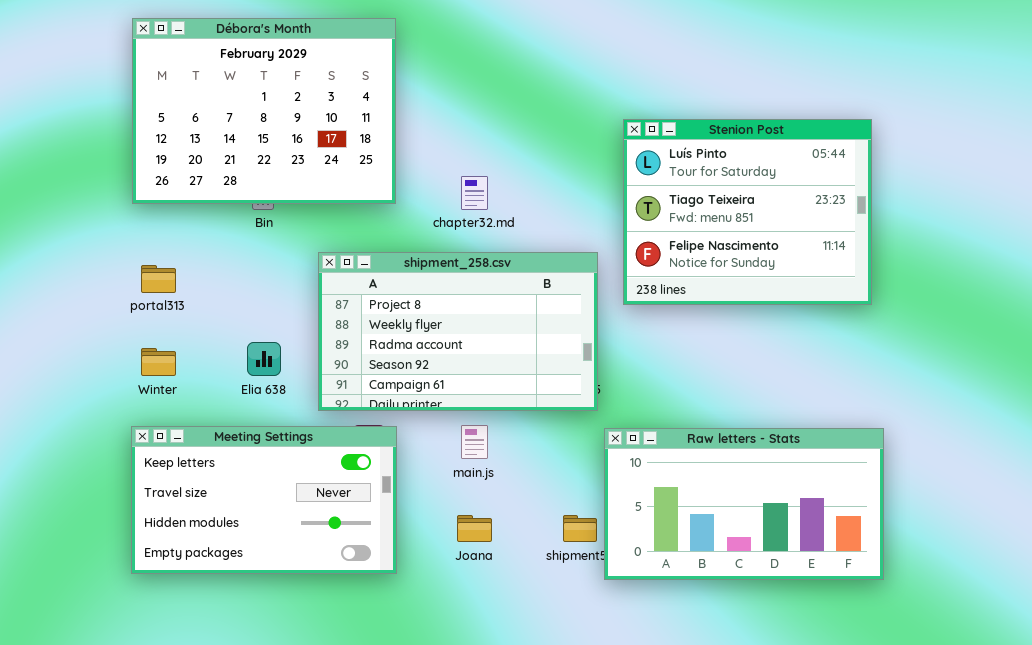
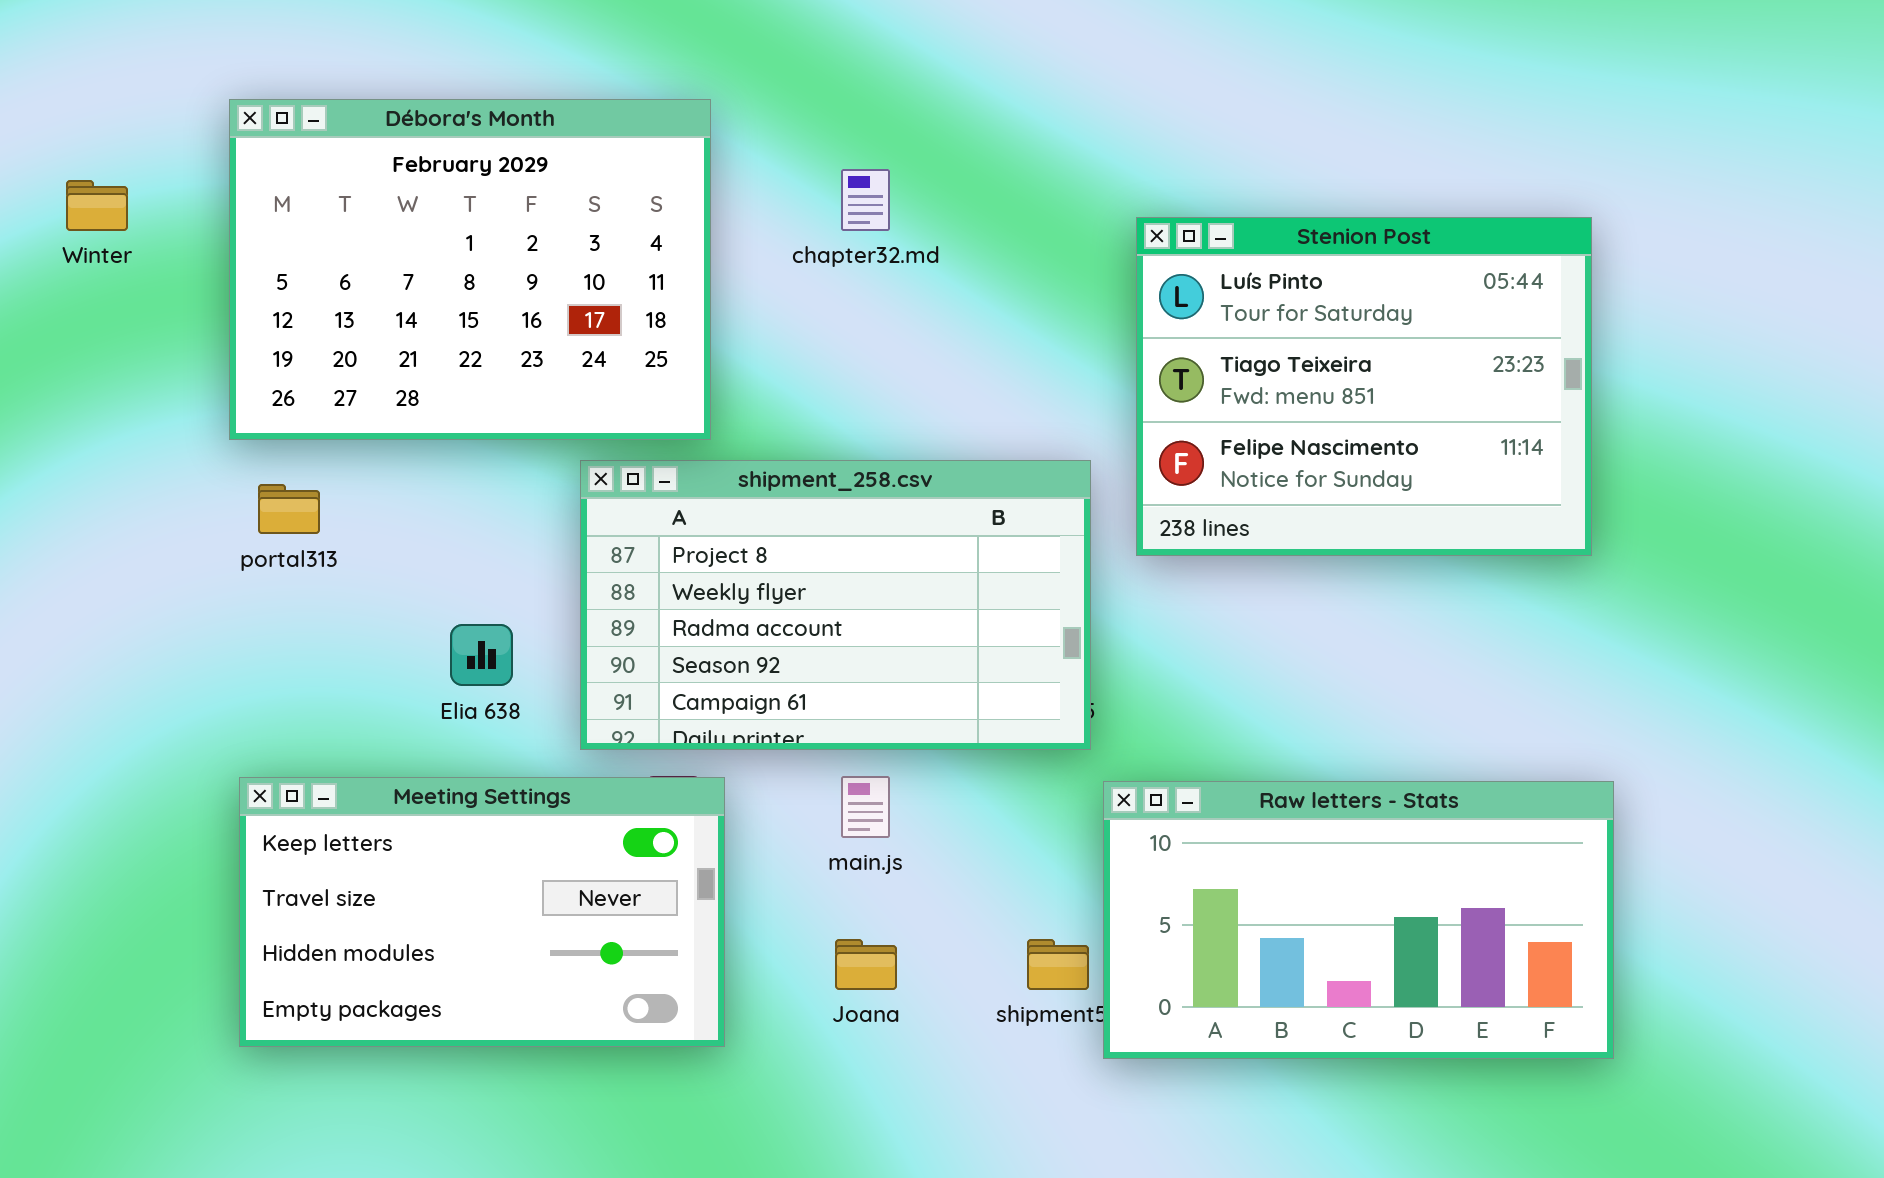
Débora's Month: [132,18,396,204] -> [229,99,711,440], moved
chapter32.md: [461,176,488,210] -> [841,169,890,231], moved
Winter: [141,348,176,376] -> [66,180,128,231], moved

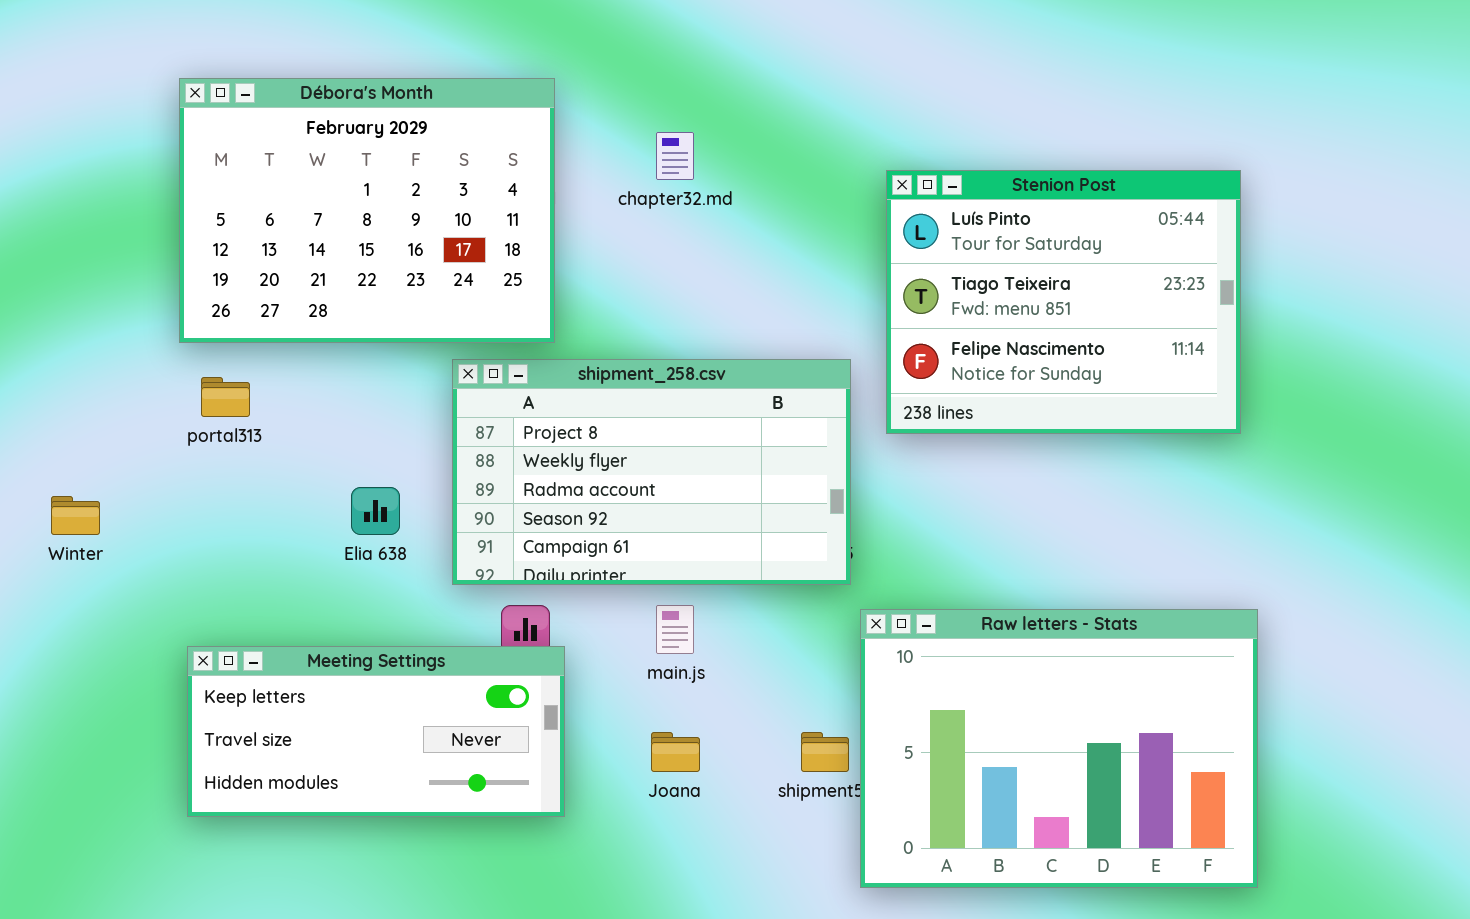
Winter: [66,180,128,231] -> [51,496,100,535], moved
Meeting Settings: [239,777,725,1047] -> [187,646,565,817], resized
Raw letters - Stats: [1103,781,1614,1059] -> [860,609,1258,888], resized

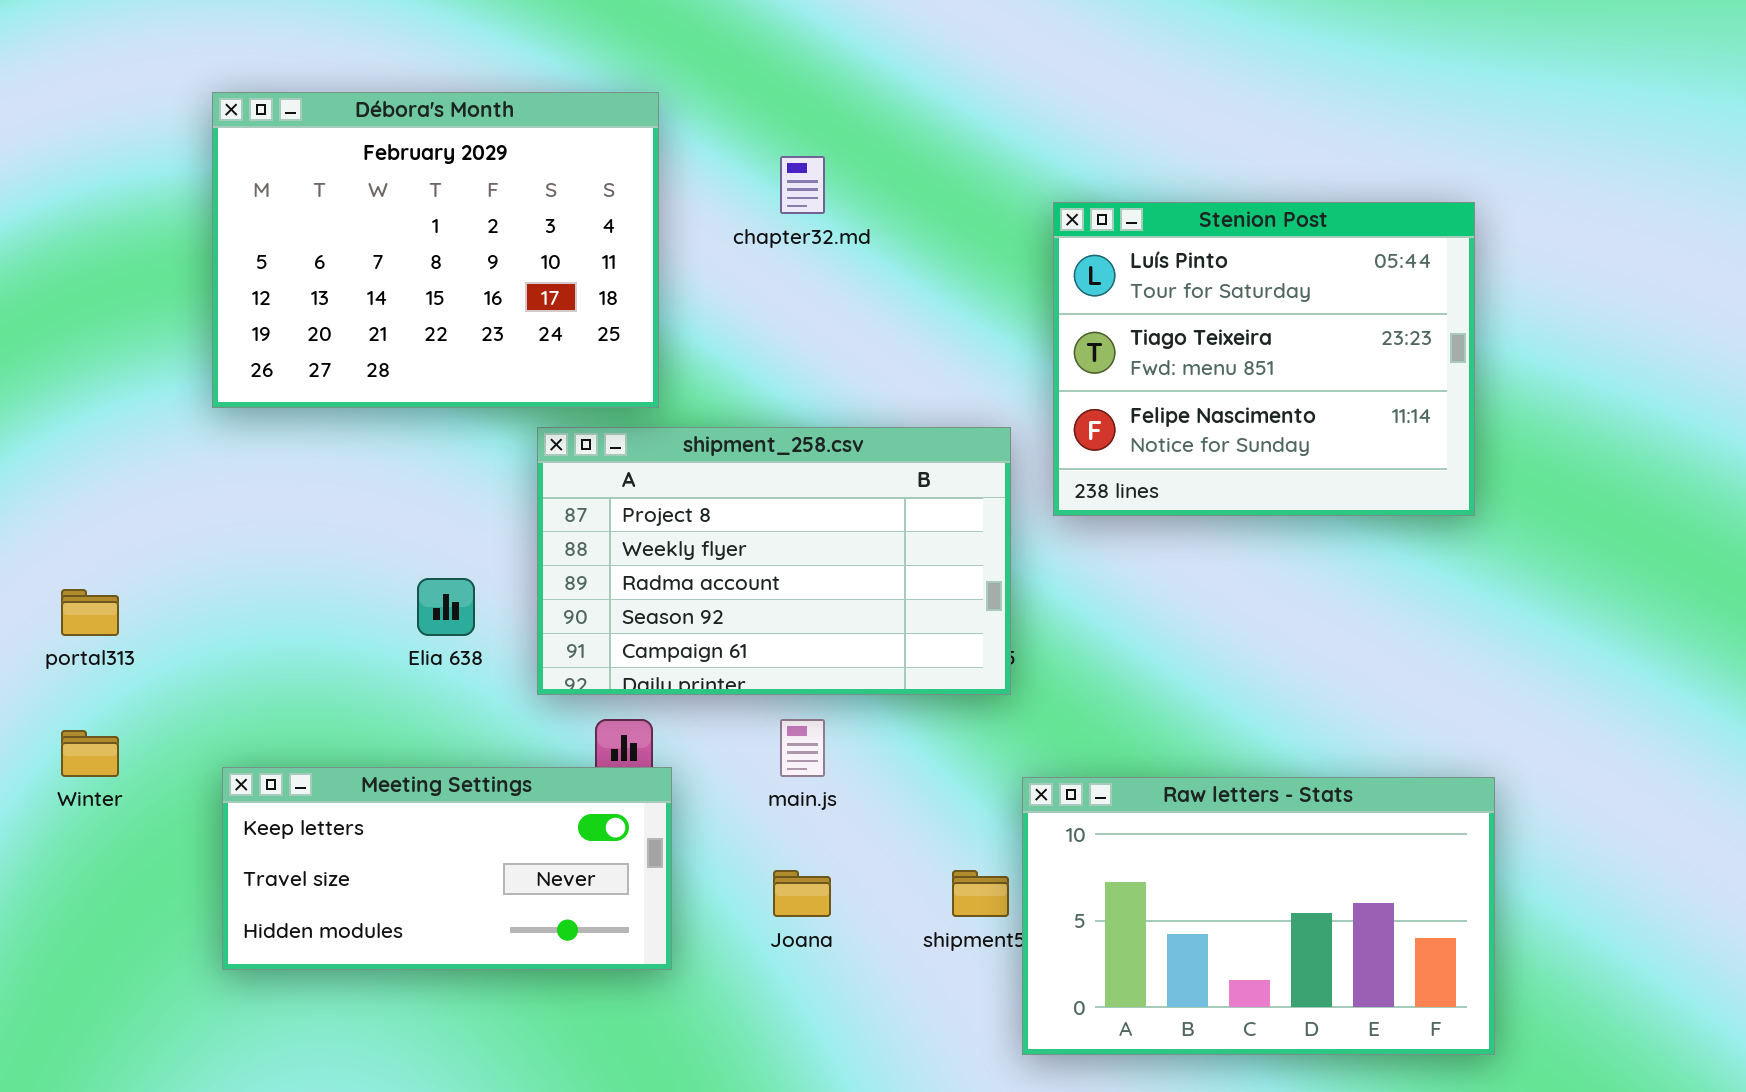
portal313: [201,377,250,417] -> [61,589,119,636], moved
Winter: [51,496,100,535] -> [61,730,119,777], moved
Raw letters - Stats: [860,609,1258,888] -> [1022,777,1495,1055], resized

